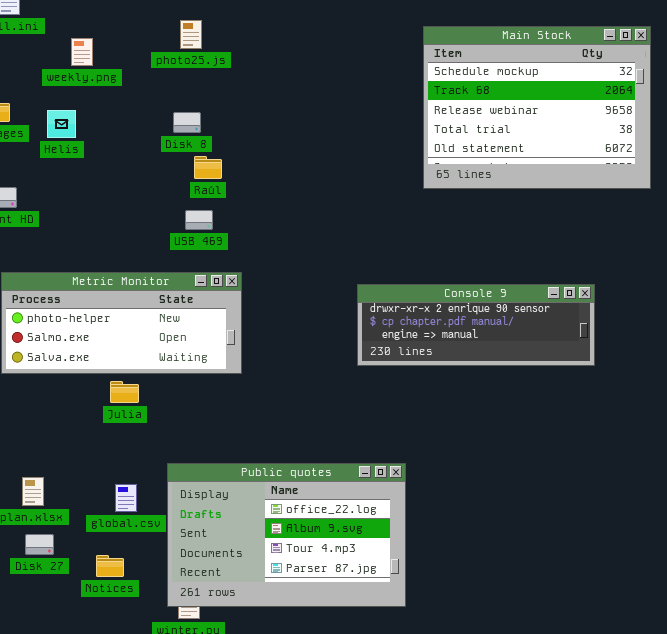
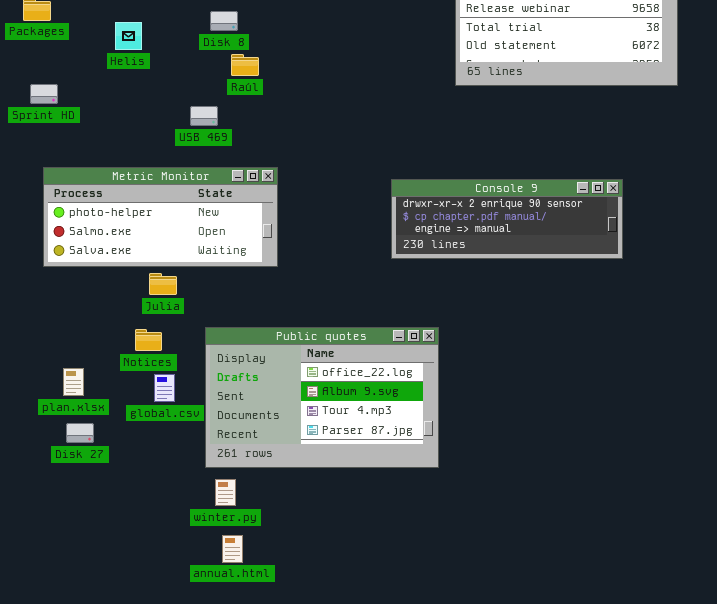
Helis: [47,110,76,138] -> [115,22,142,50], moved
USB 469: [185,210,213,230] -> [190,106,218,126], moved
Public quotes: [167,463,406,607] -> [205,327,439,468], moved
Notices: [96,555,124,577] -> [135,329,162,351], moved

